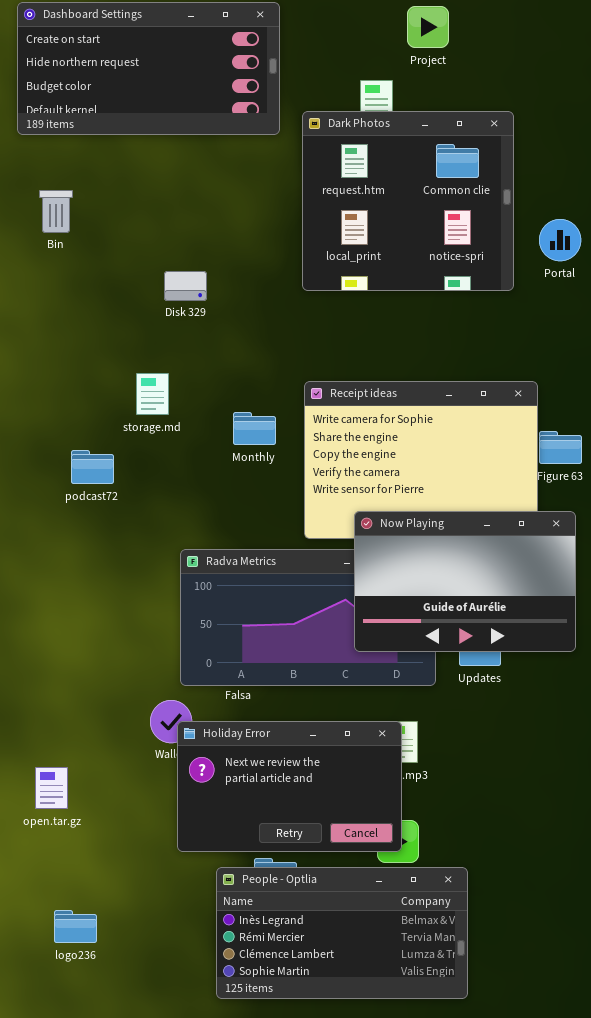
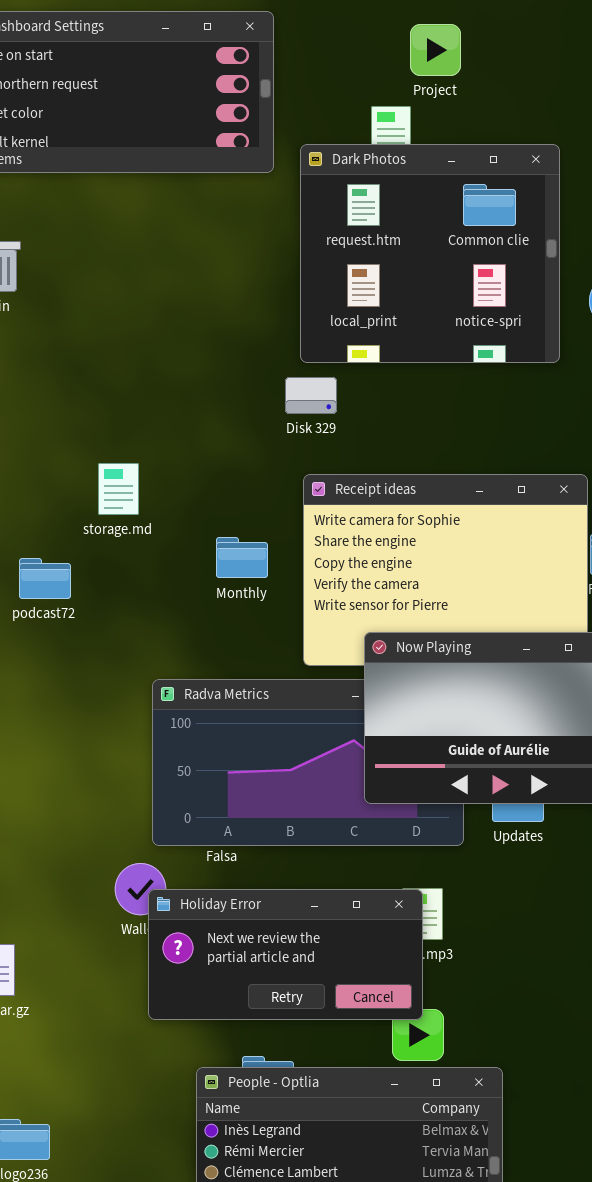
Project: [407,6,449,48] -> [410,24,461,76], moved
Disk 329: [164,271,207,301] -> [285,377,337,414], moved
Monthly: [233,412,276,445] -> [216,537,268,578], moved
Holiday Error: [177,721,402,852] -> [148,889,423,1020], resized

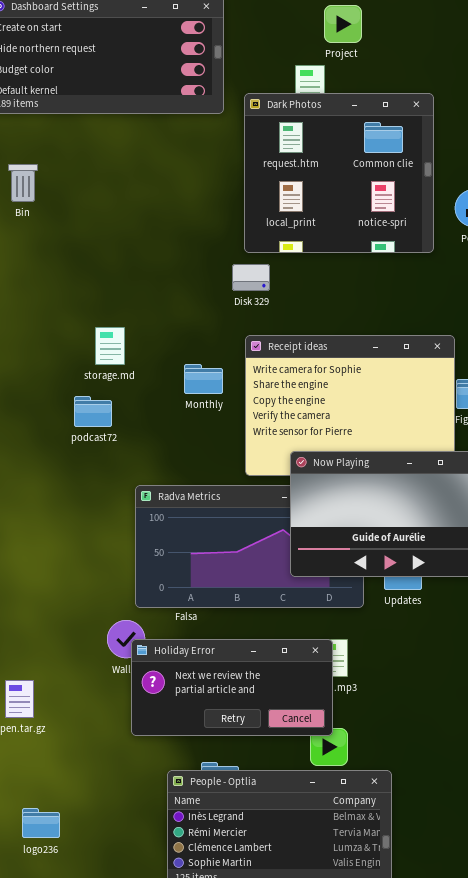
Monthly: [216,537,268,578] -> [184,364,223,394], moved
podcast72: [19,558,71,599] -> [74,396,112,427], moved

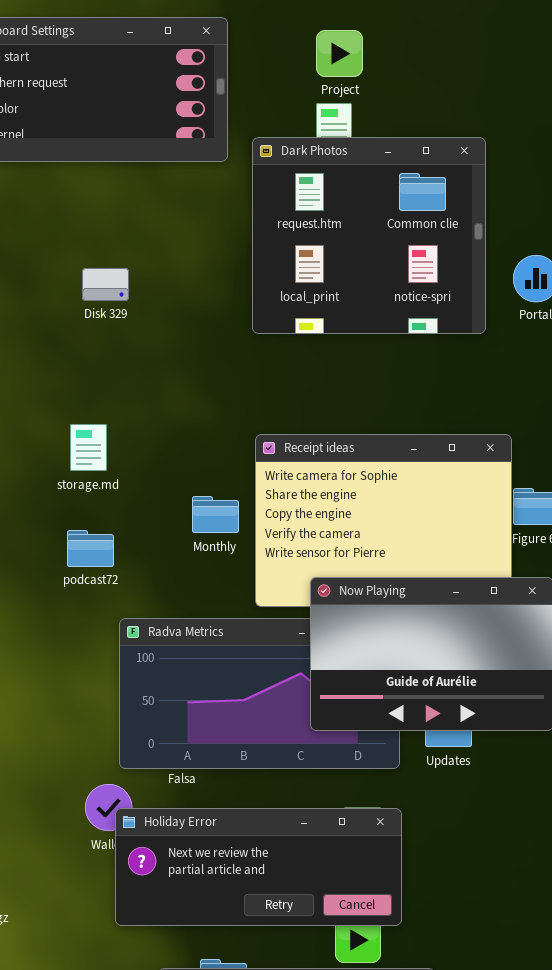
Project: [324,5,362,43] -> [316,30,363,77], moved
Disk 329: [232,264,270,291] -> [82,268,129,301], moved
Monthly: [184,364,223,394] -> [192,496,239,533], moved
podcast72: [74,396,112,427] -> [67,530,114,567], moved
Holiday Error: [131,639,333,736] -> [115,808,402,926], resized

